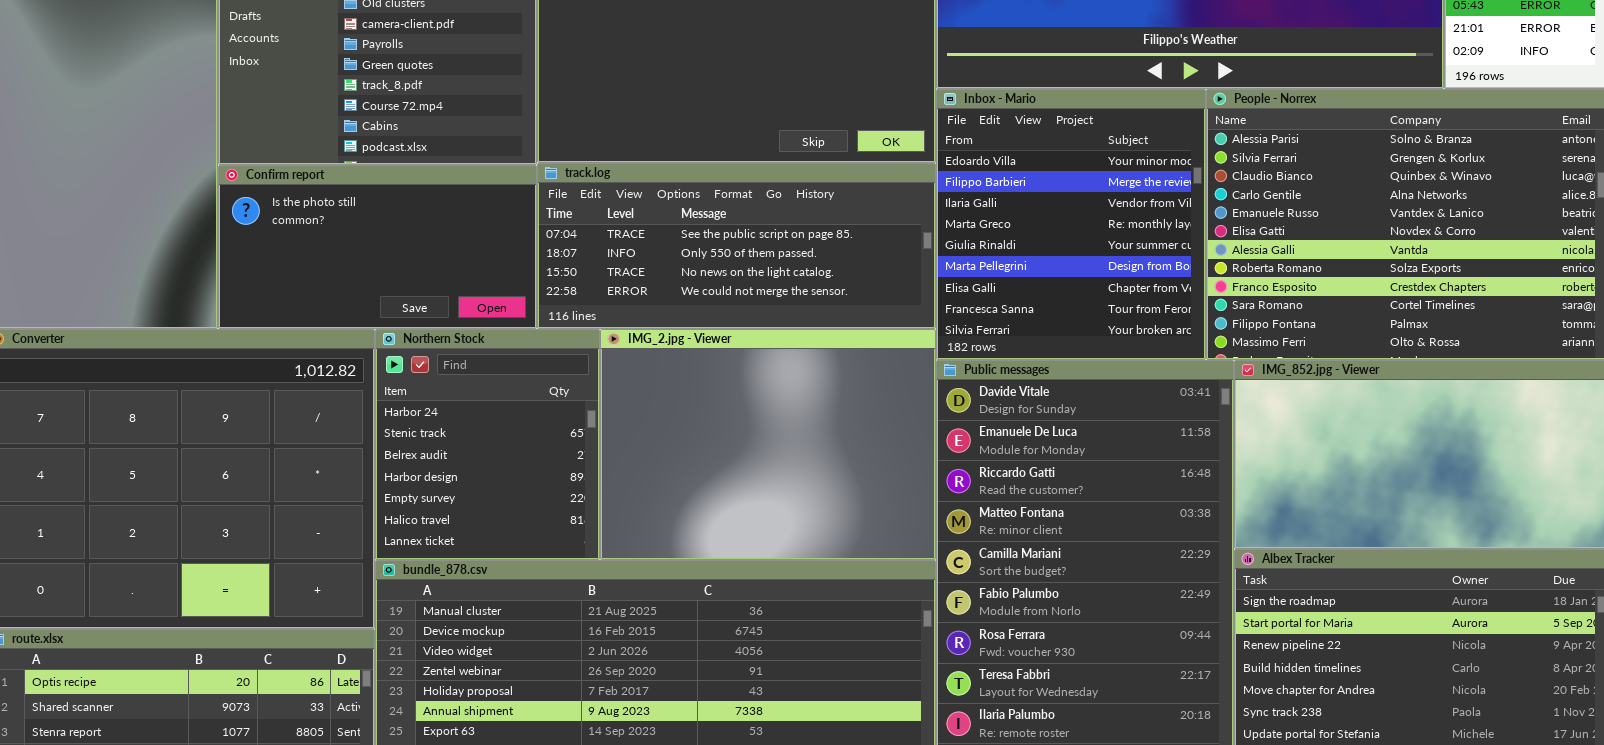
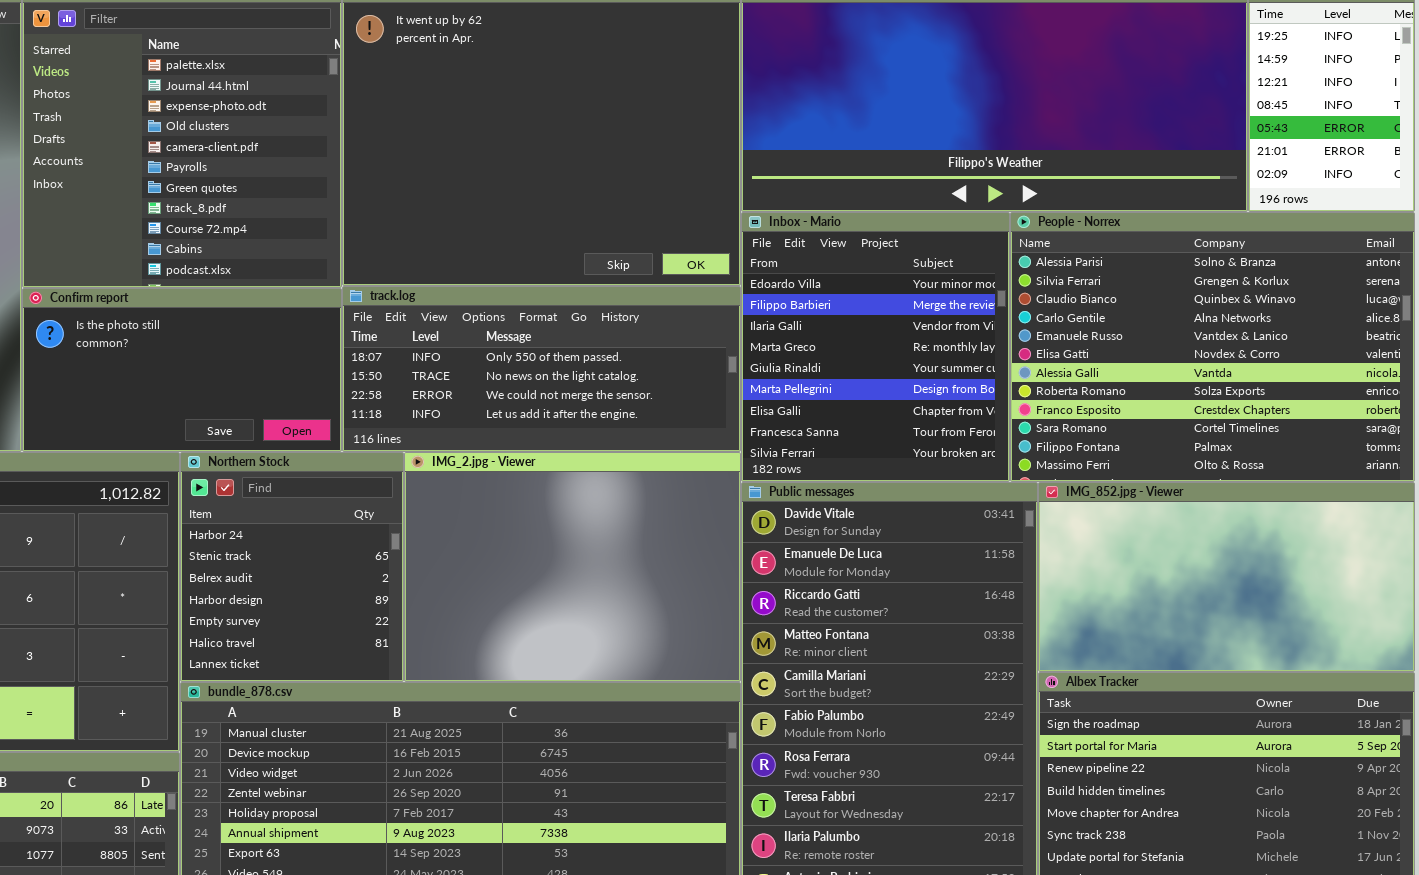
track.log: [537,163,936,329] -> [342,286,741,452], scrolled down 1 row

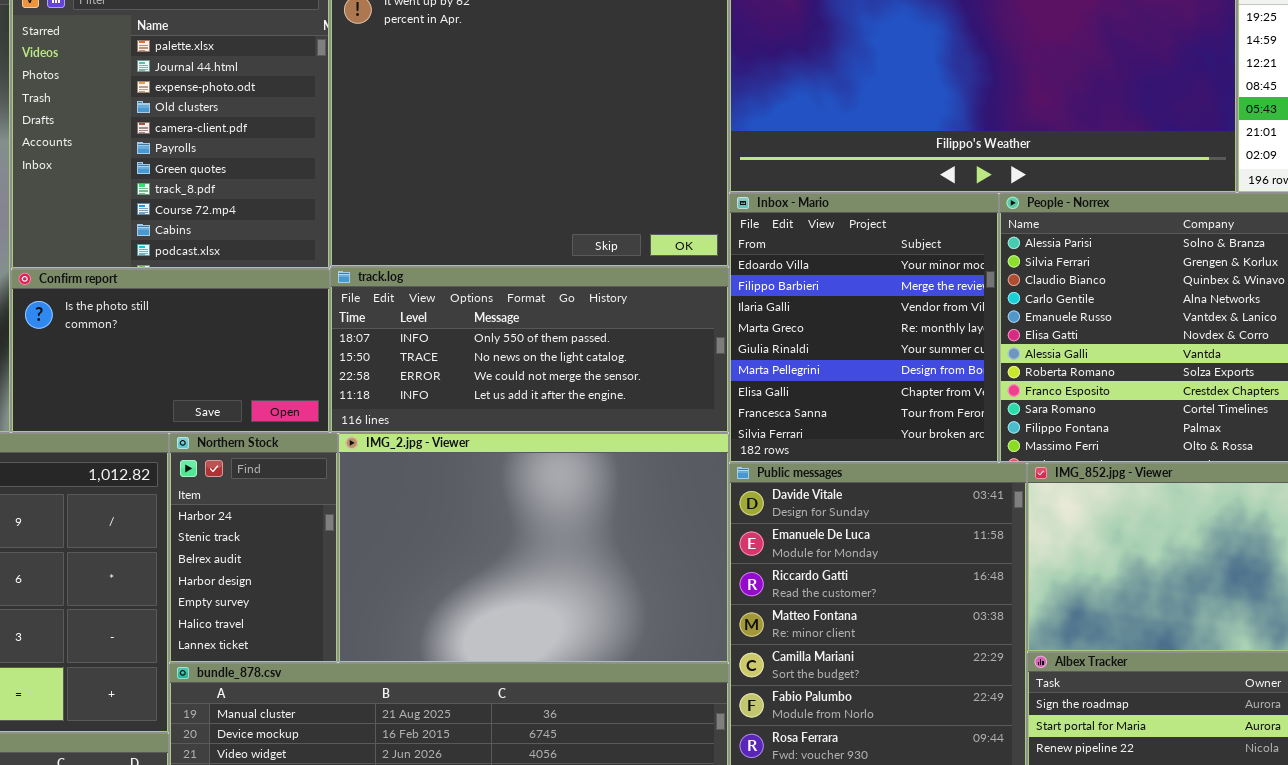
Northern Stock: [180,452,404,682] -> [169,433,338,663], resized
IMG_2.jpg - Viewer: [404,452,741,682] -> [338,433,729,663], resized

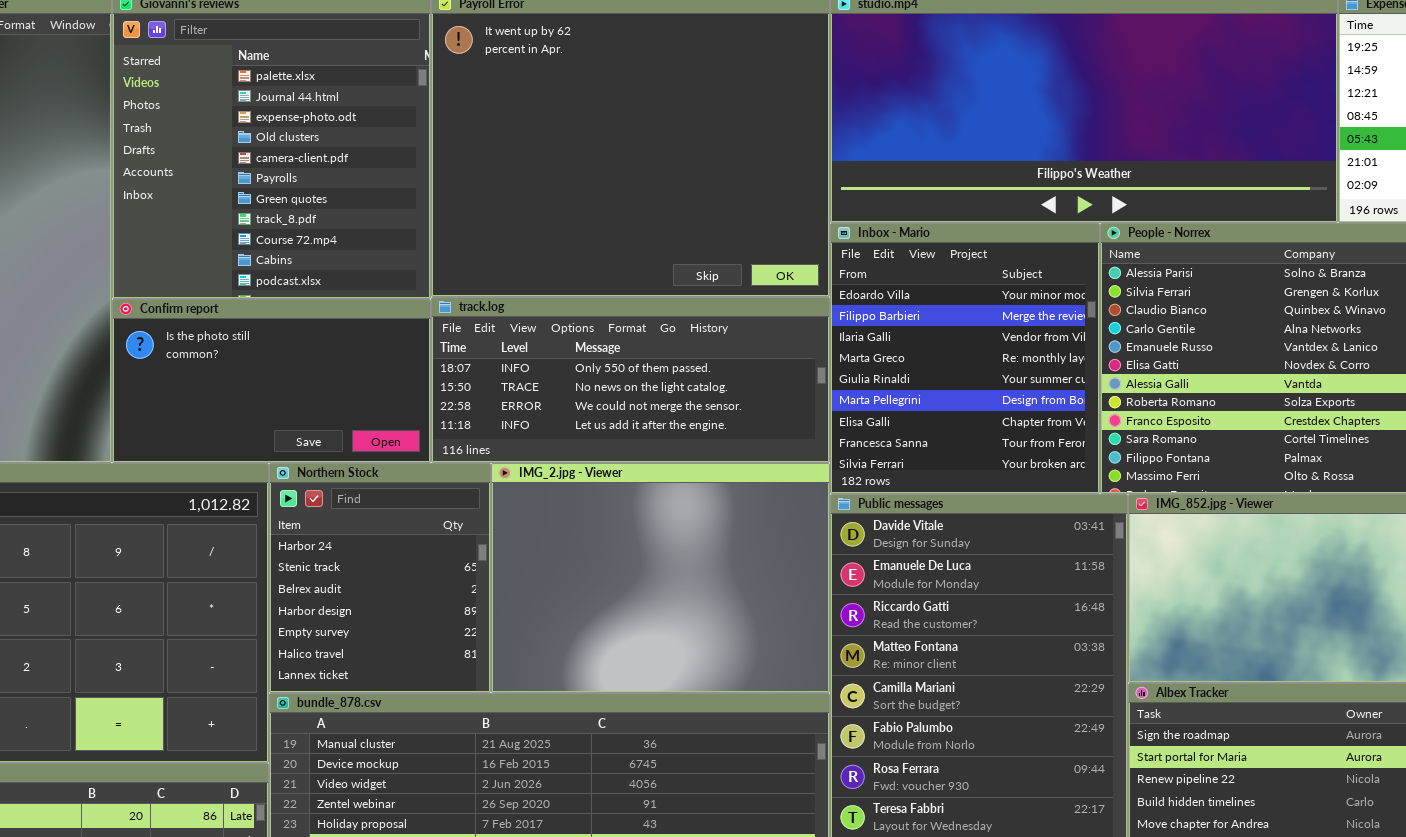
Northern Stock: [169,433,338,663] -> [269,463,491,693], resized
IMG_2.jpg - Viewer: [338,433,729,663] -> [491,463,830,693], resized

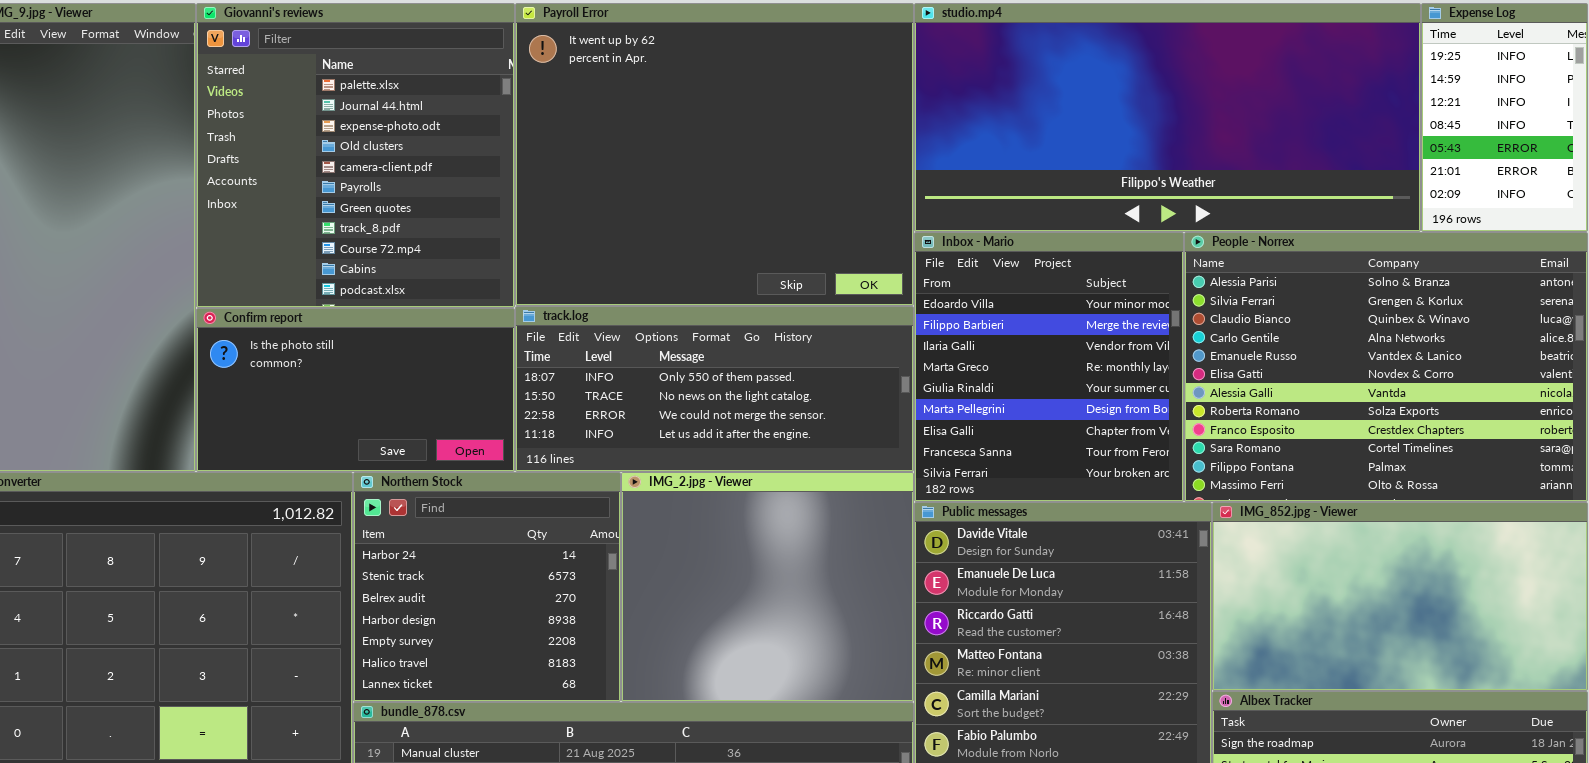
Northern Stock: [269,463,491,693] -> [353,472,621,702], resized
IMG_2.jpg - Viewer: [491,463,830,693] -> [621,472,914,702], resized

